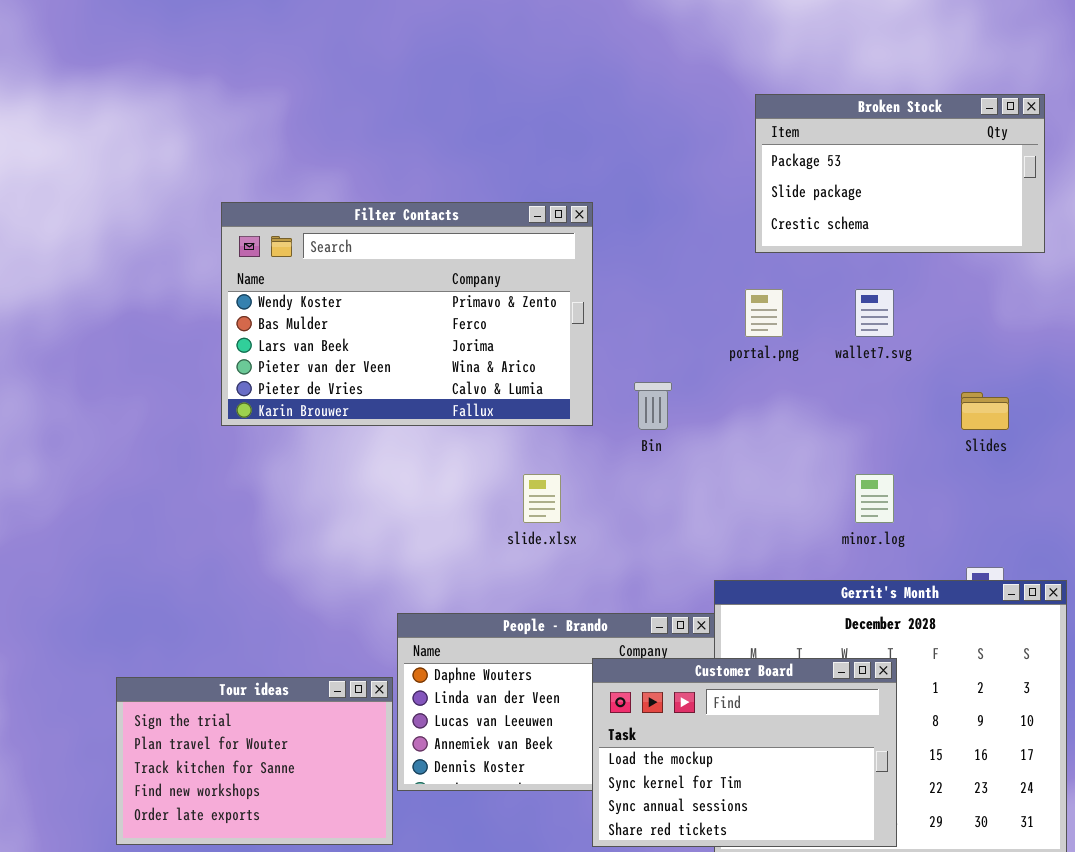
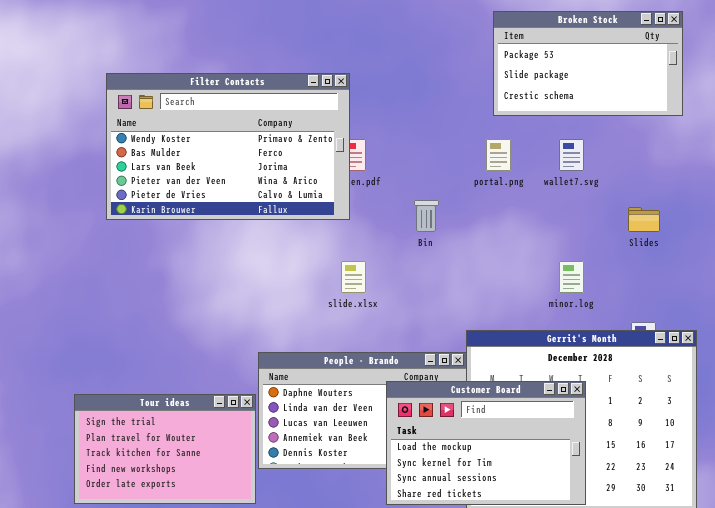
Filter Contacts: [221,202,593,426] -> [106,73,350,220], moved

